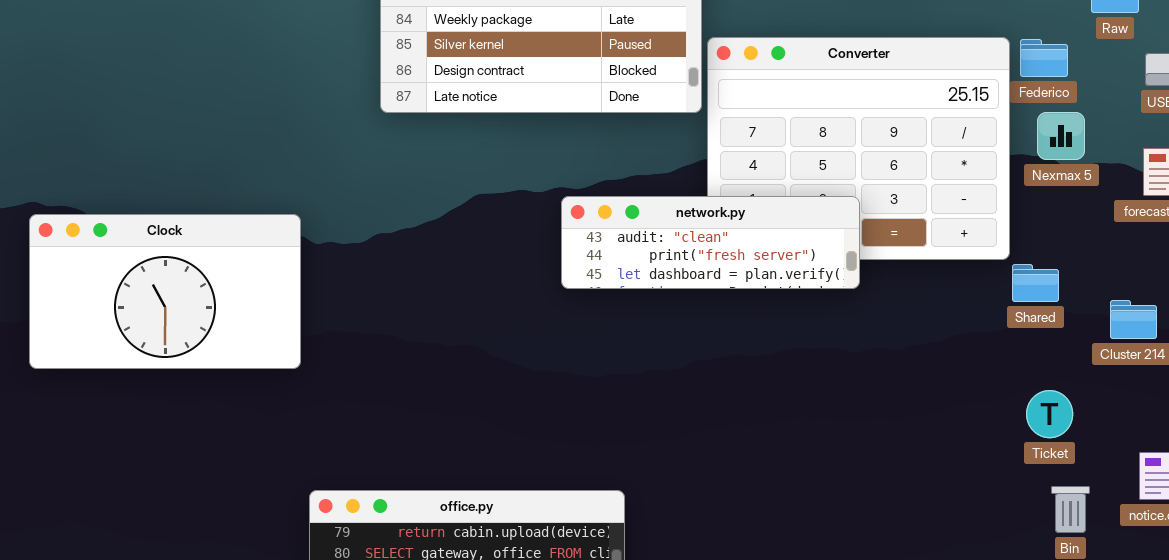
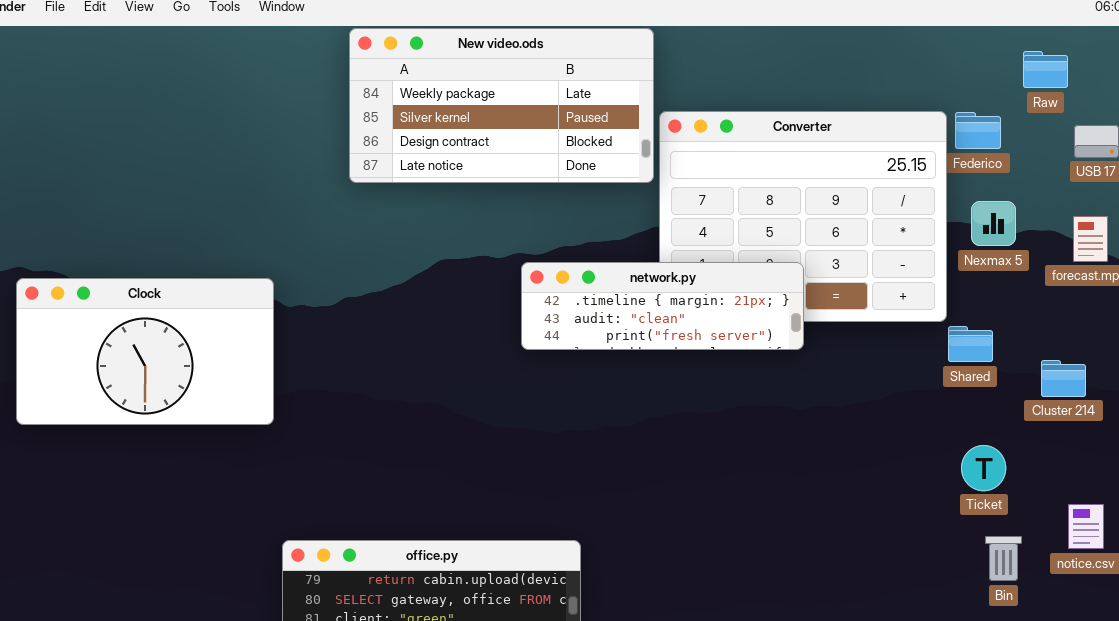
Nexmax 5: [1037,112,1085,160] -> [971,201,1016,246], moved
network.py: [561,196,860,289] -> [521,262,804,350], scrolled up 1 row

